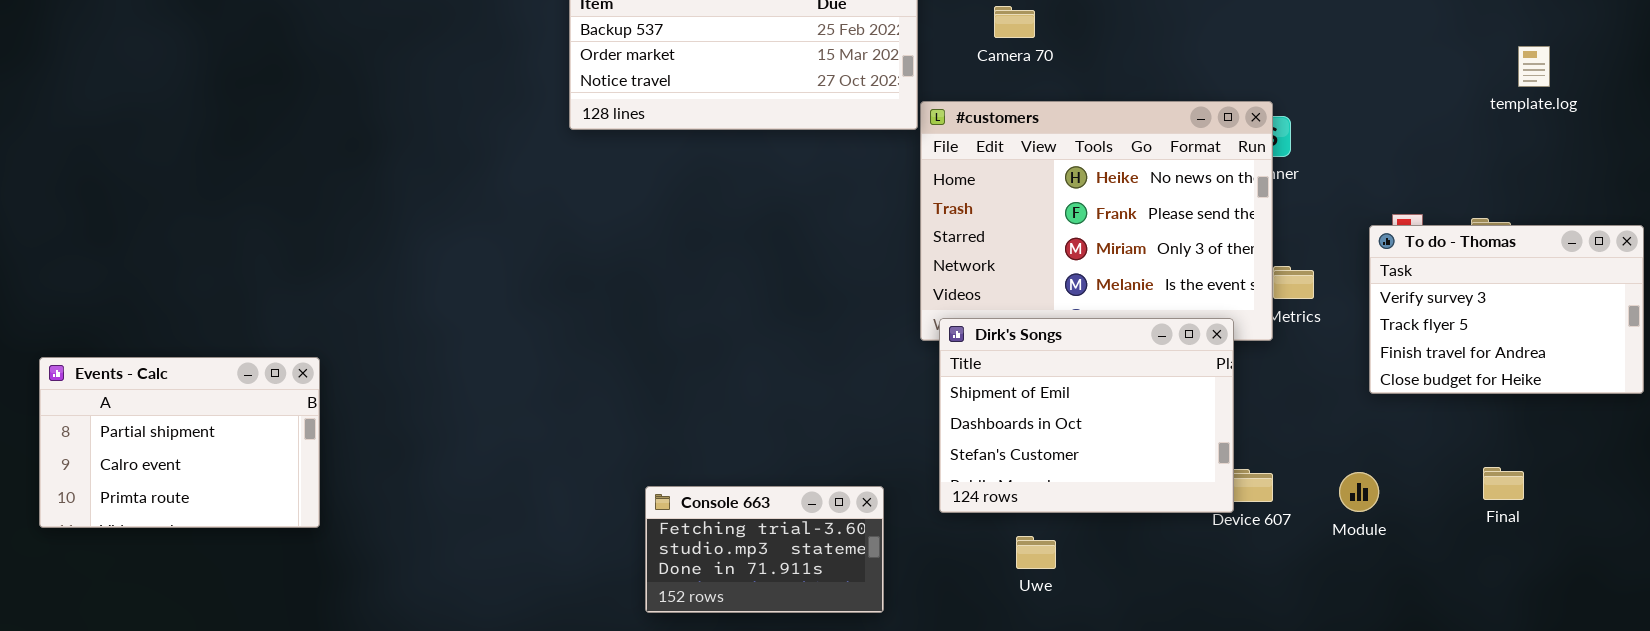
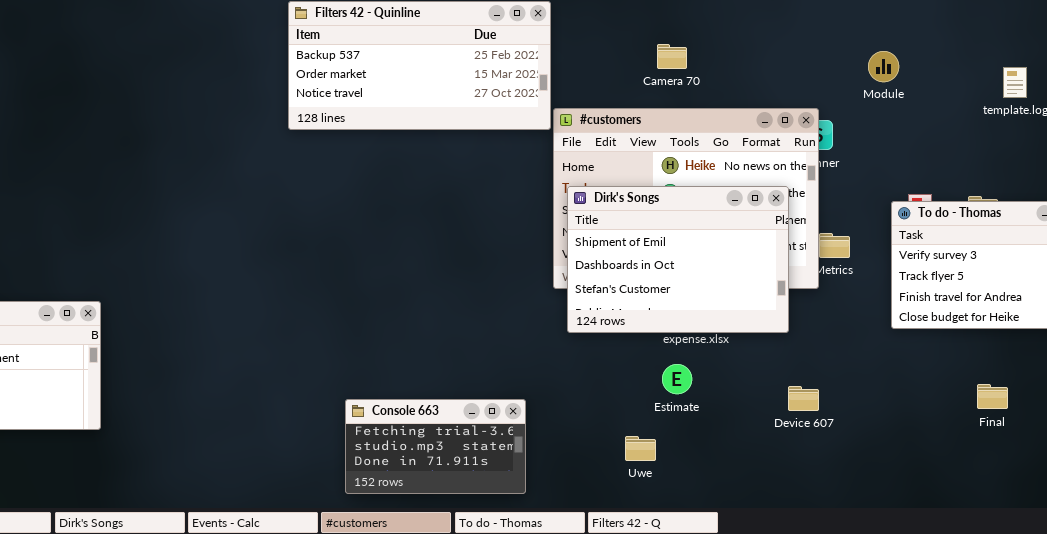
Camera 70: [994,6,1035,38] -> [657,44,687,69], moved
Dirk's Songs: [939,318,1234,513] -> [567,186,789,333], moved
Module: [1339,472,1379,512] -> [868,51,899,82], moved

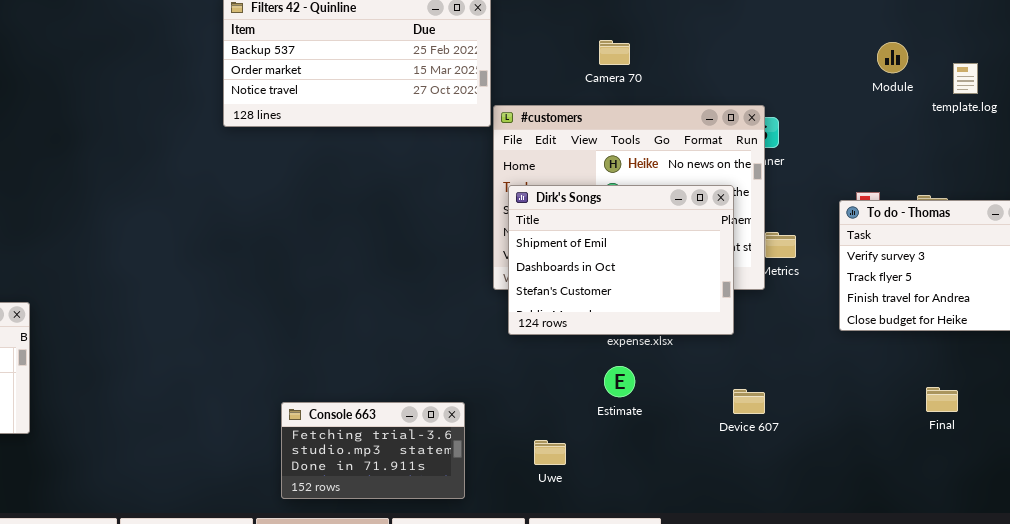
Module: [868,51,899,82] -> [877,42,908,73], moved
Uwe: [625,436,656,461] -> [534,440,566,465], moved

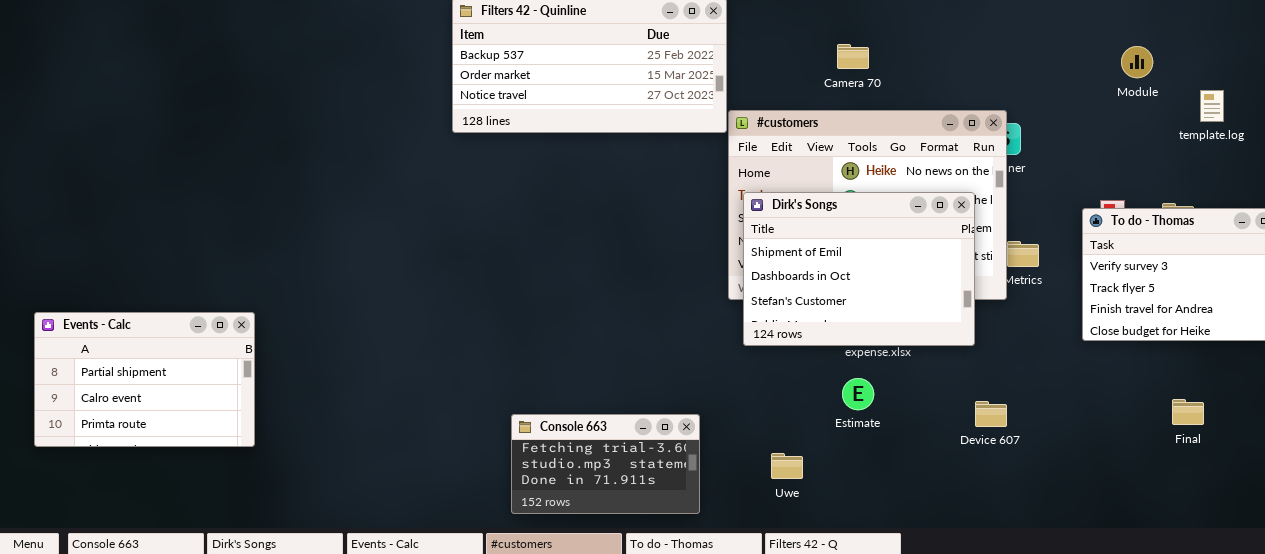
template.log: [953,63,978,94] -> [1200,90,1224,122], moved

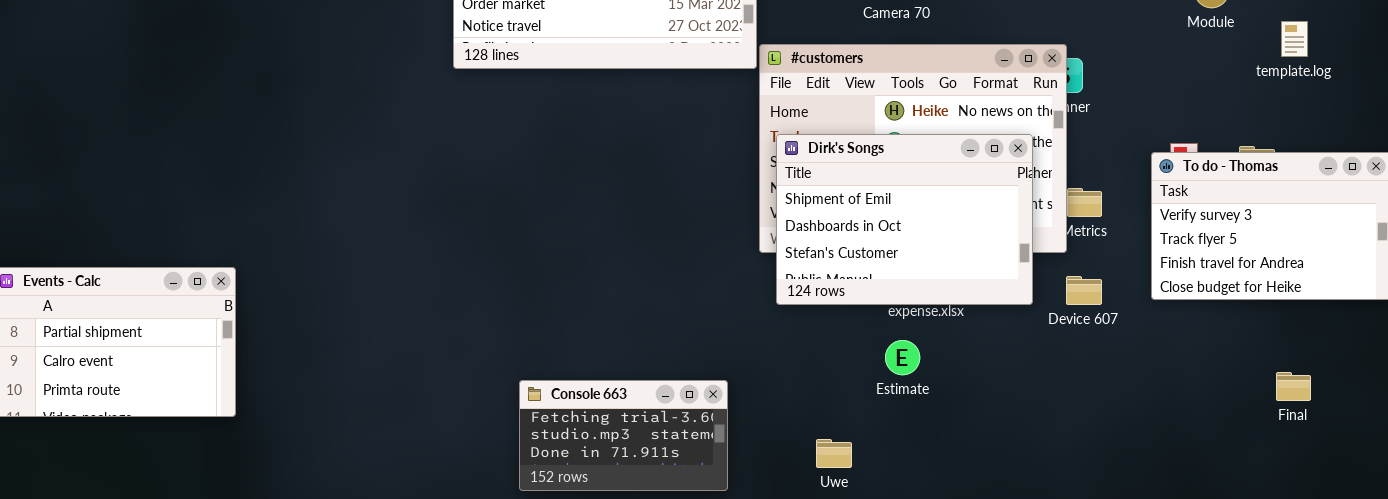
Final: [1172,399,1204,425] -> [1276,372,1311,401], moved
Device 607: [975,401,1007,427] -> [1066,276,1102,305], moved
Uwe: [771,453,803,479] -> [816,439,852,468], moved

